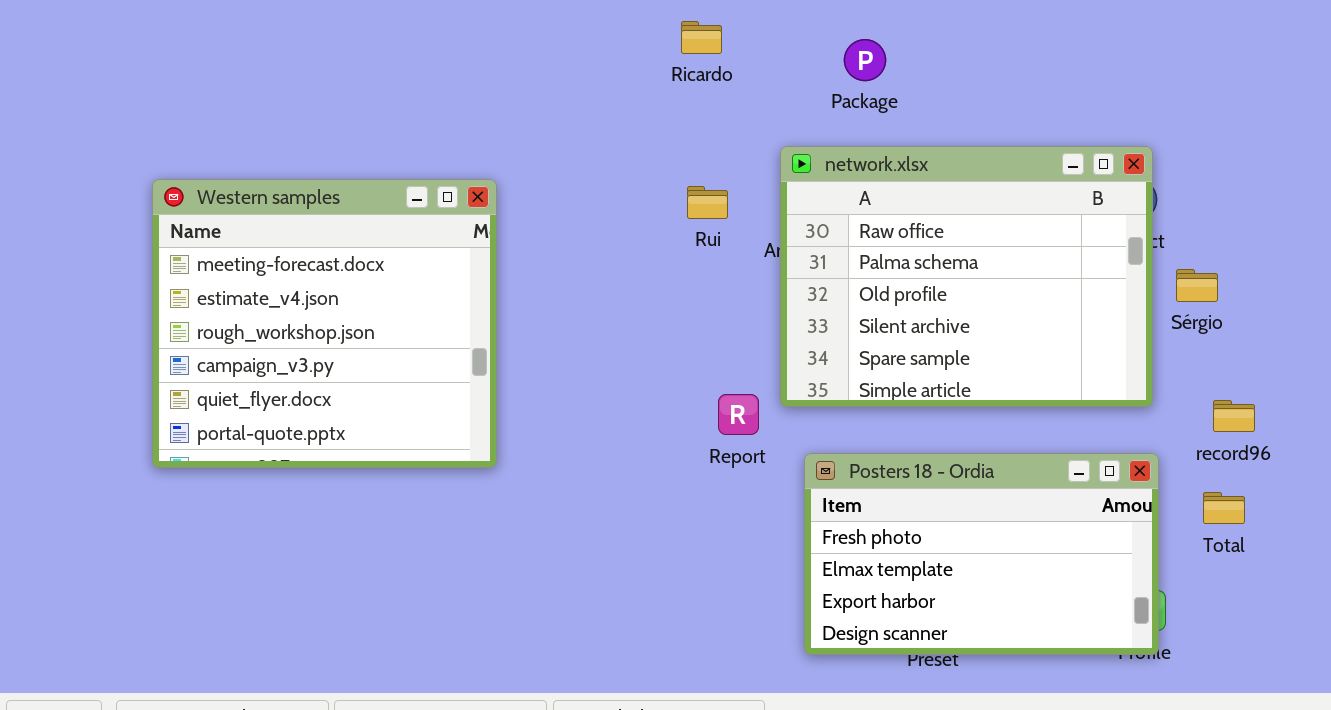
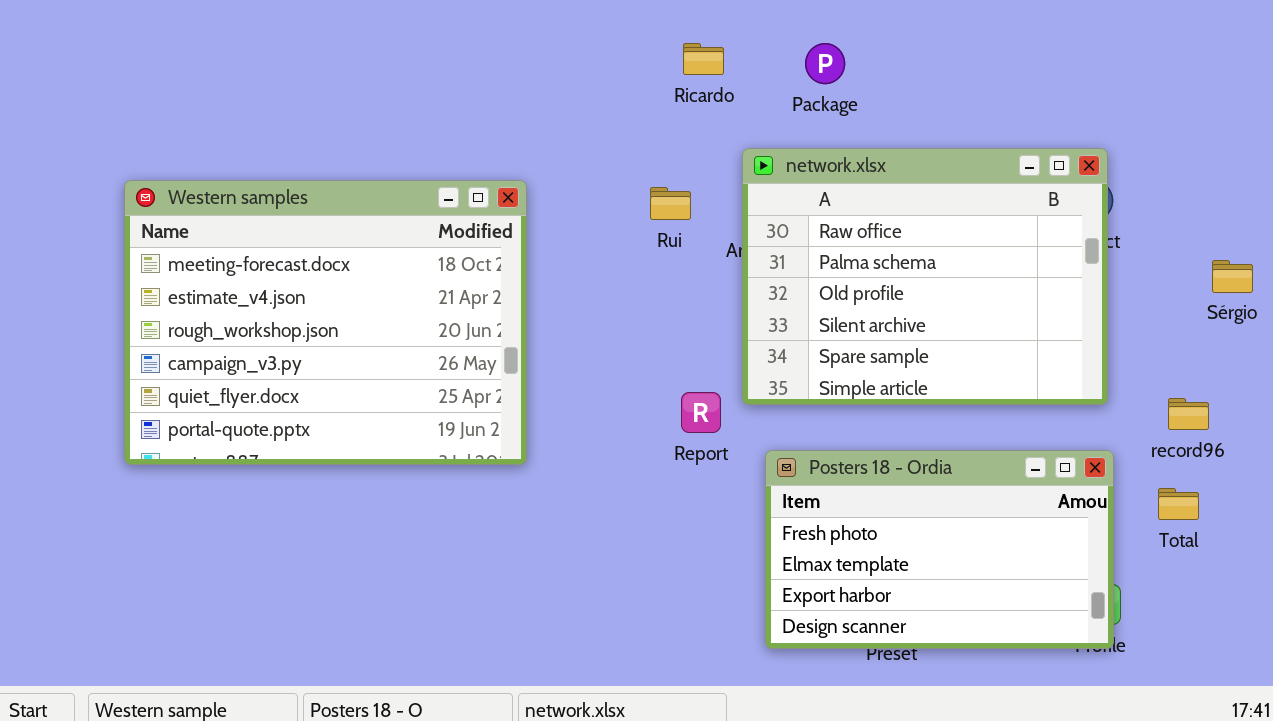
Ricardo: [681,21,722,54] -> [683,43,724,75], moved
Western samples: [152,179,497,468] -> [124,180,527,465], resized
Sérgio: [1176,269,1218,302] -> [1212,260,1253,293], moved

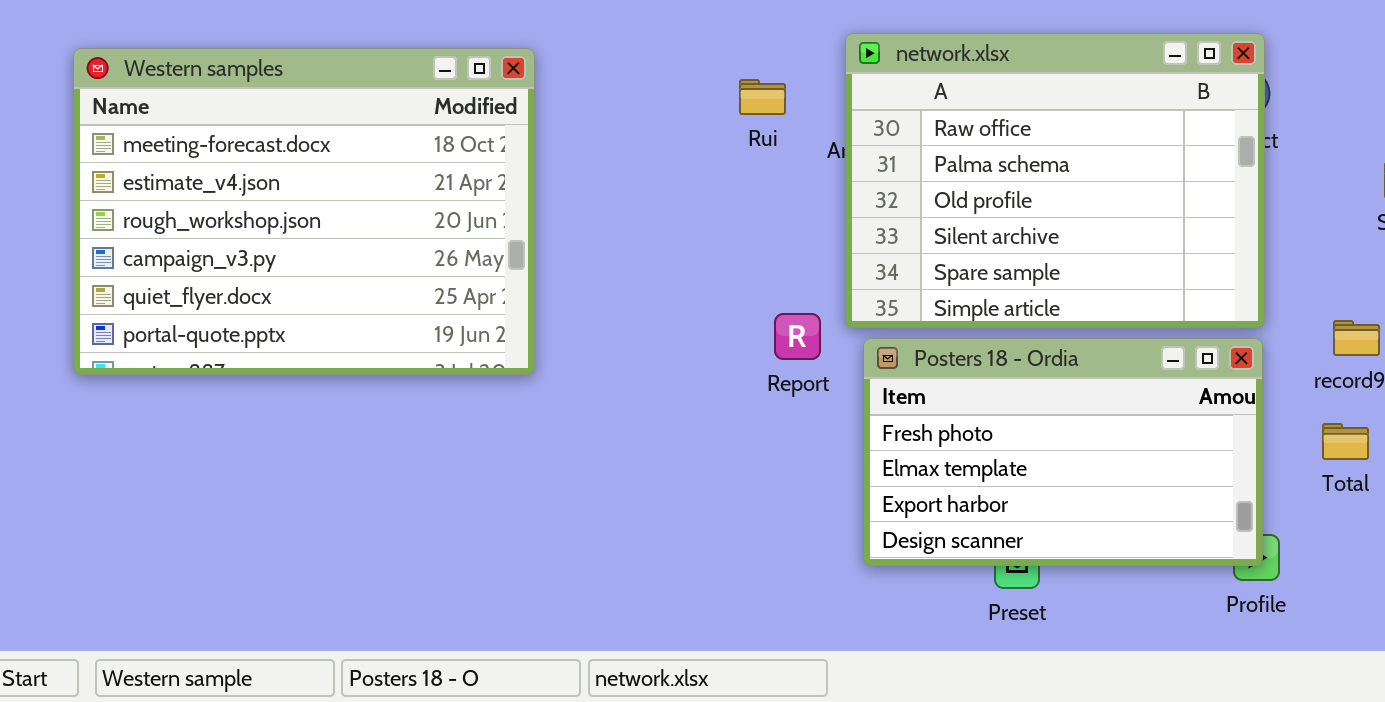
Western samples: [124,180,527,465] -> [73,48,535,375], moved
Posters 18 - Ordia: [765,450,1114,649] -> [863,338,1263,566], moved

